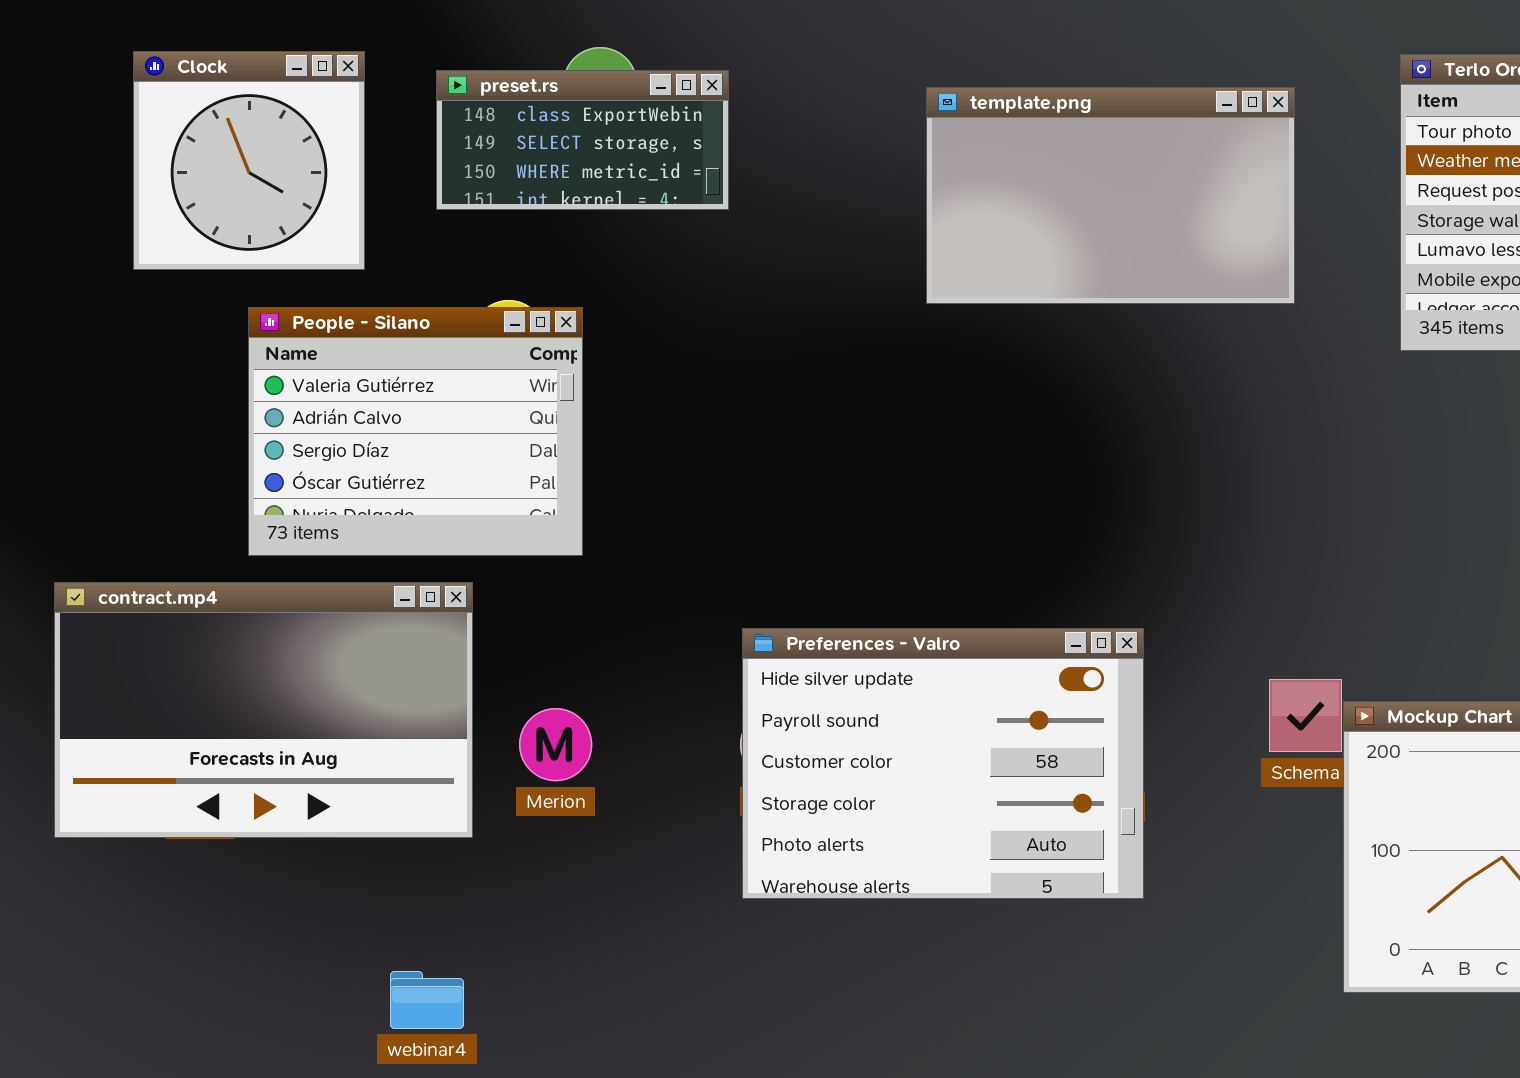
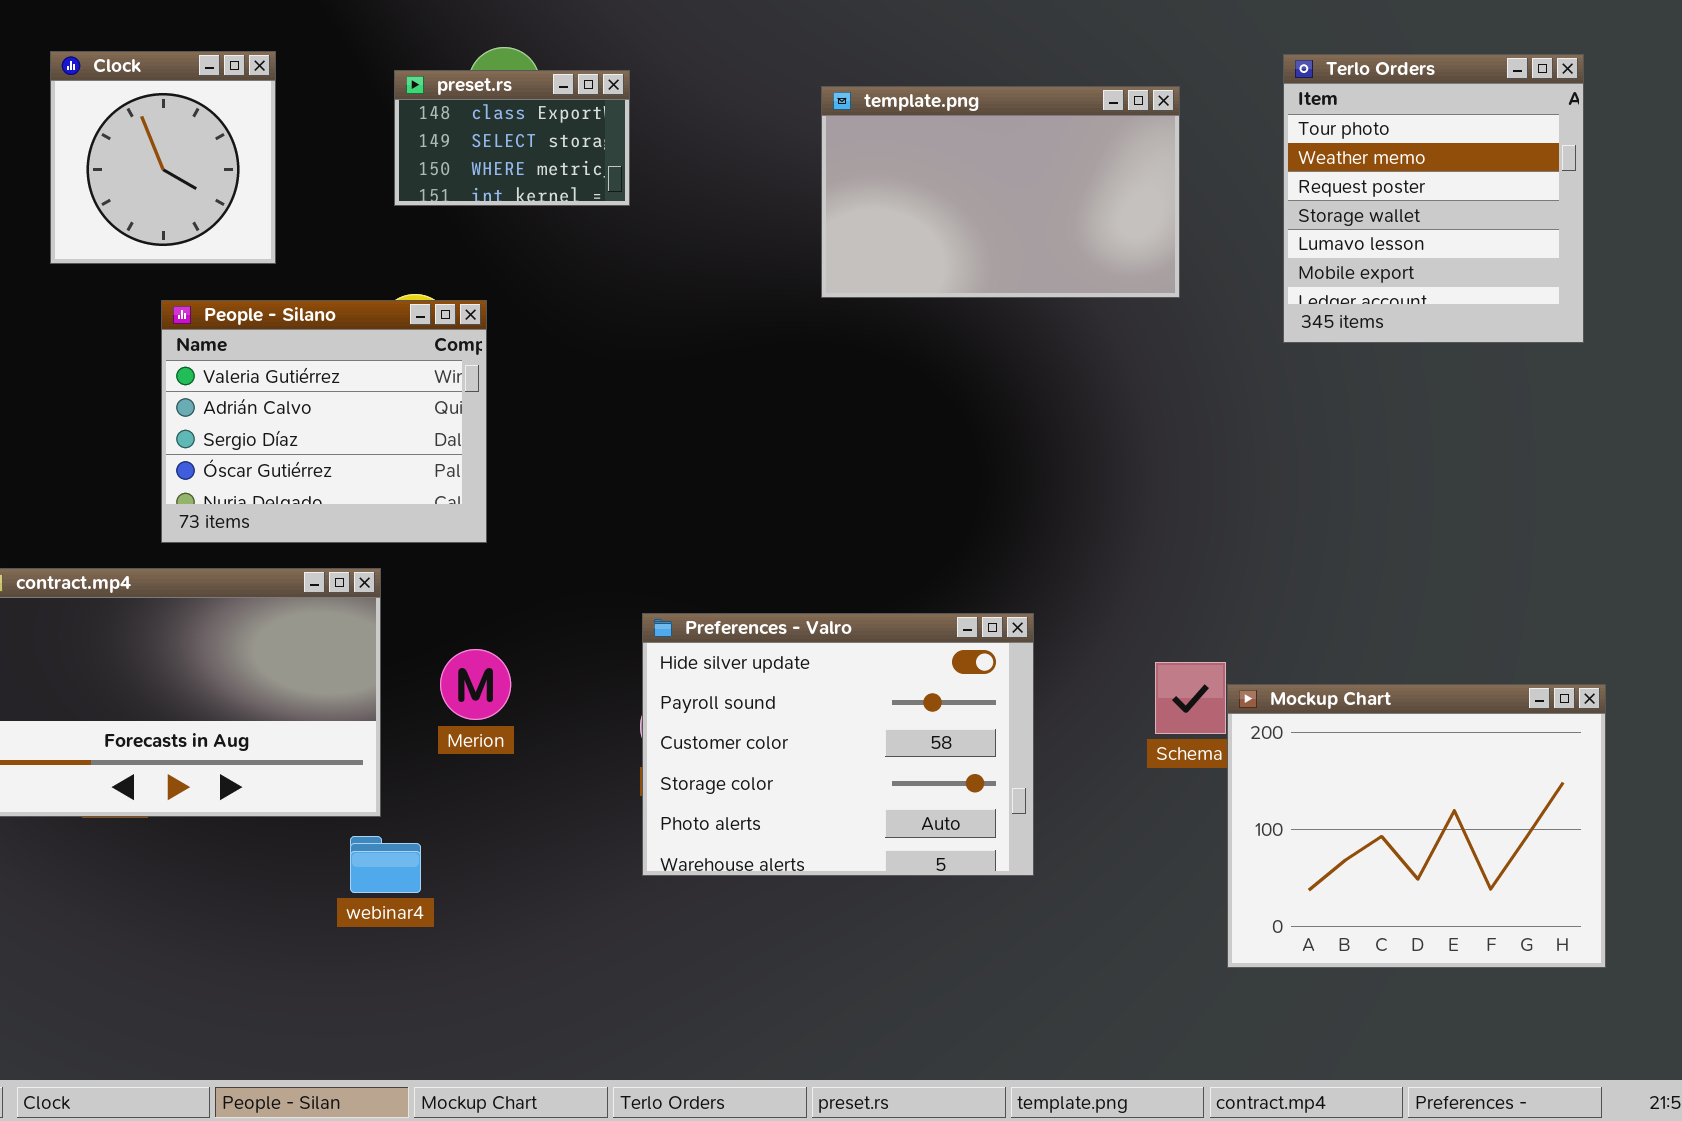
preset.rs: [436,70,729,210] -> [394,70,630,206], resized
Merion: [519,708,592,781] -> [440,649,511,720], moved
webinar4: [390,971,464,1029] -> [350,836,421,893], moved

